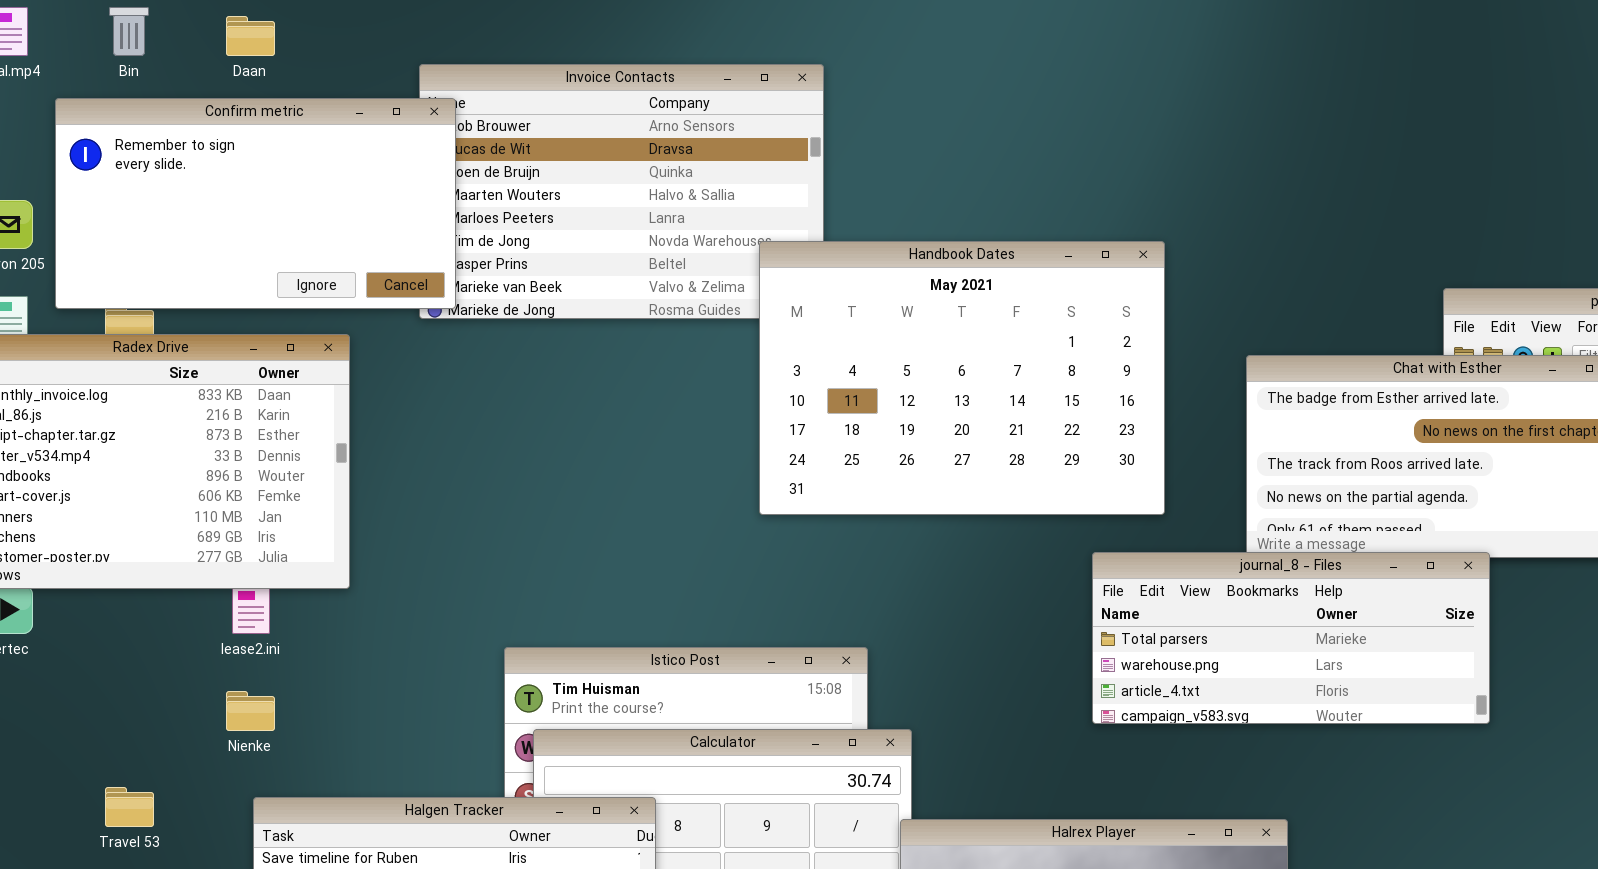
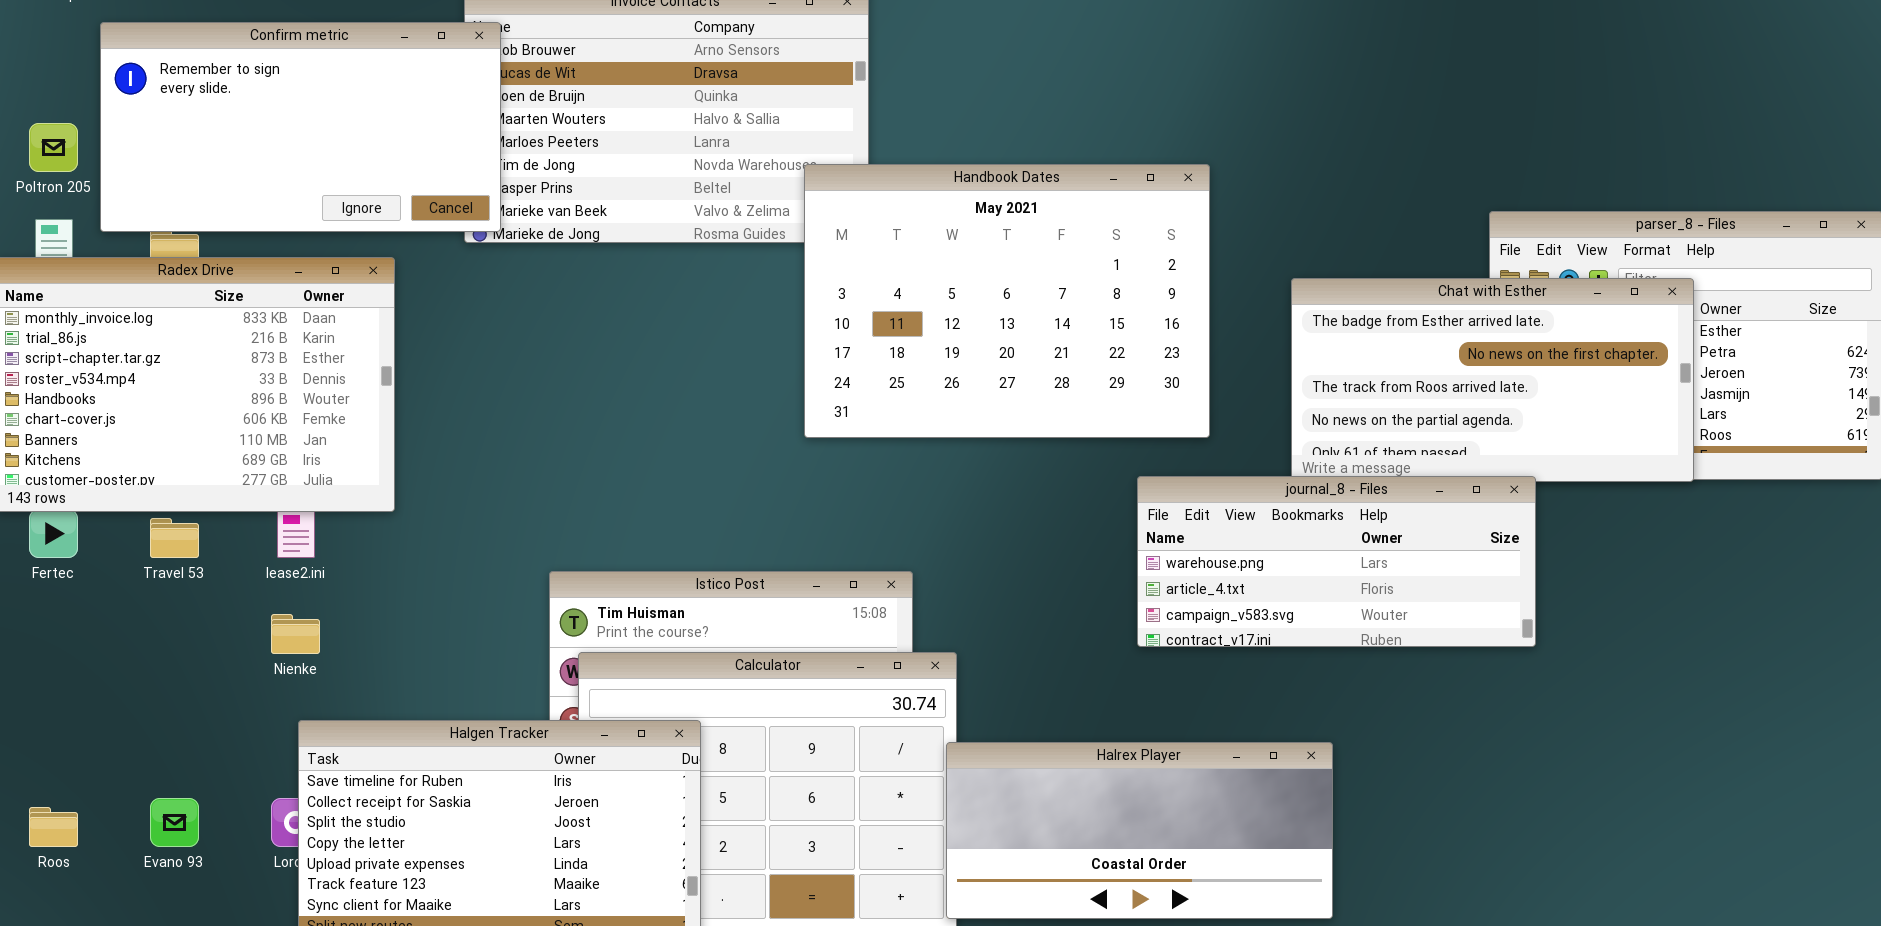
journal_8 - Files: [1092,552,1490,724] -> [1137,476,1536,647], scrolled down 1 row
Travel 53: [105,787,154,827] -> [150,518,199,558], moved

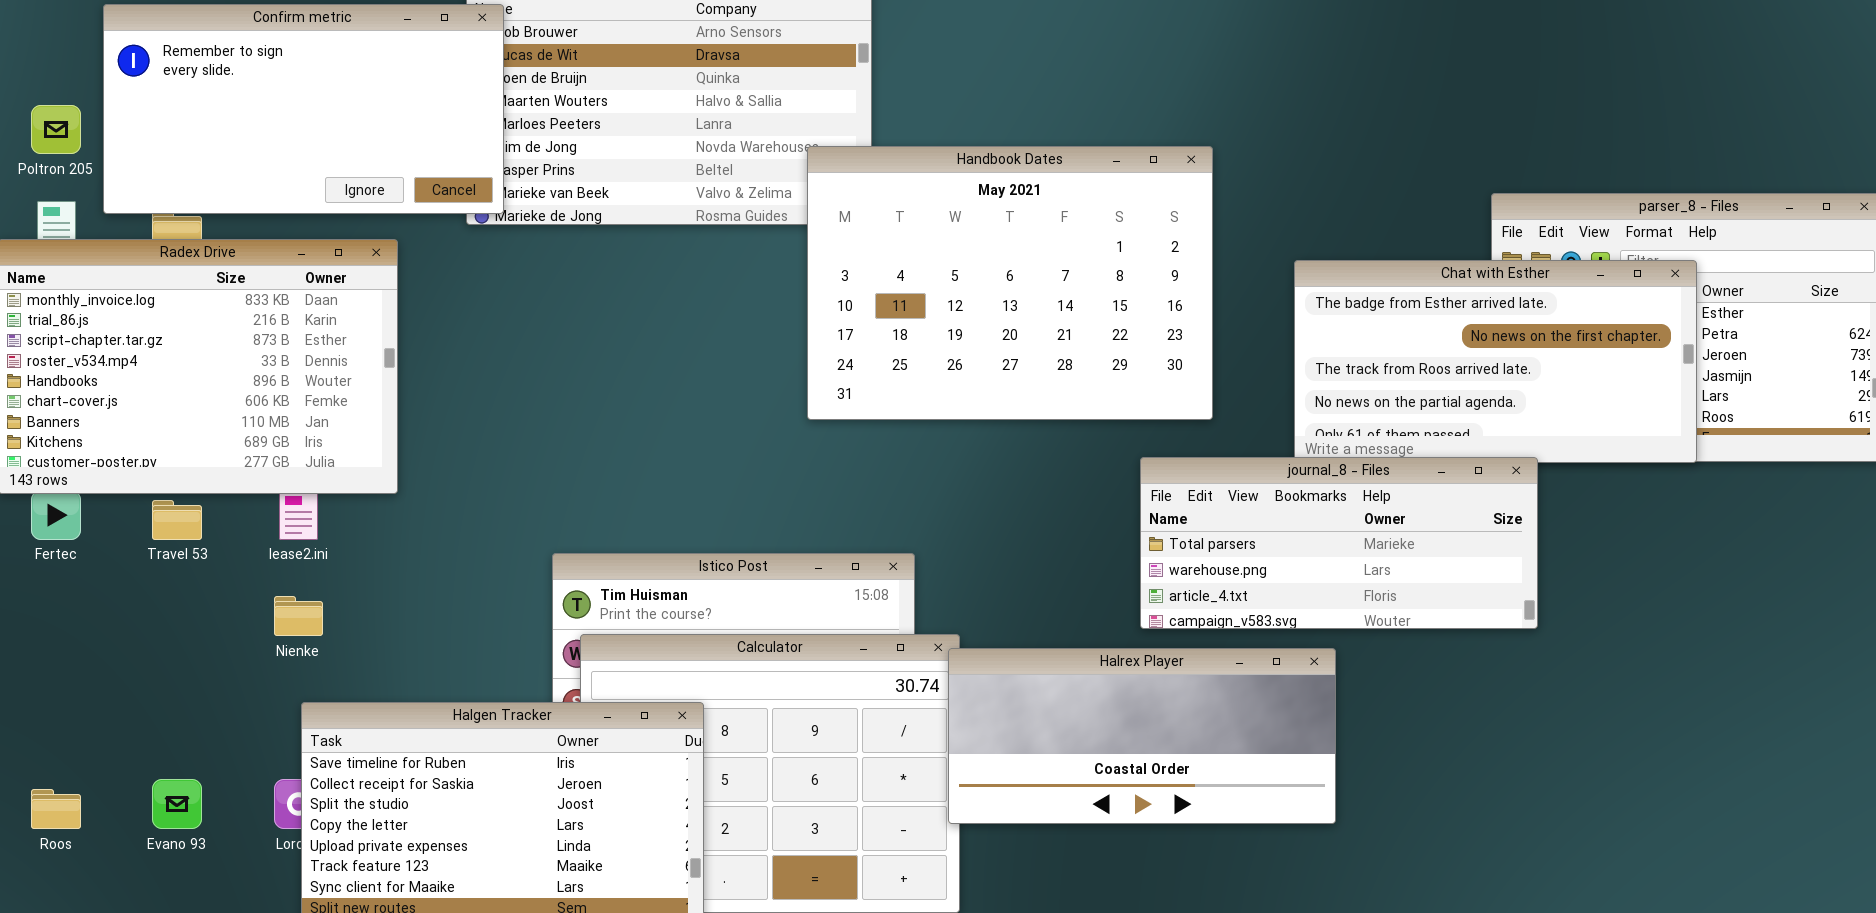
journal_8 - Files: [1137,476,1536,647] -> [1140,457,1538,629], scrolled up 1 row
Halrex Player: [946,742,1333,919] -> [948,648,1336,824], moved

